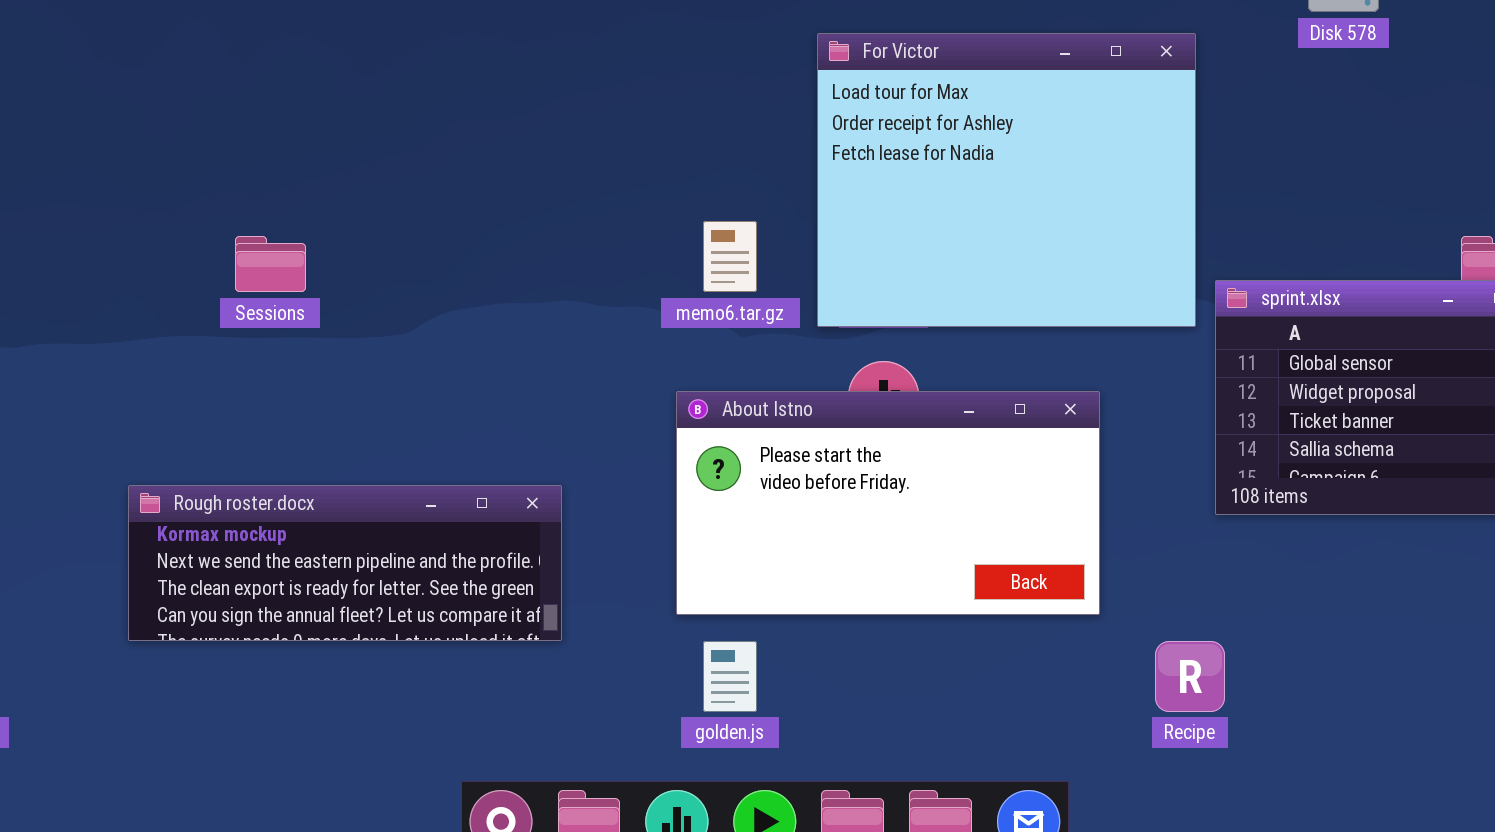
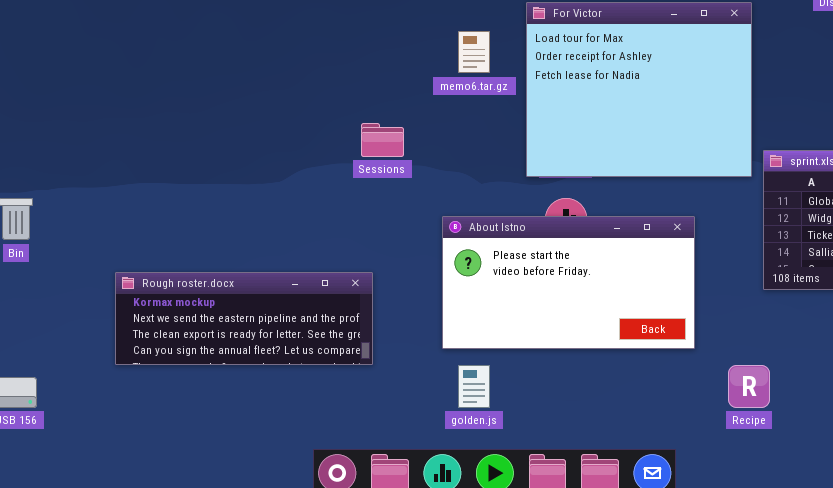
memo6.tar.gz: [703,221,757,292] -> [458,31,490,73], moved
Sessions: [235,236,306,292] -> [361,123,404,157], moved

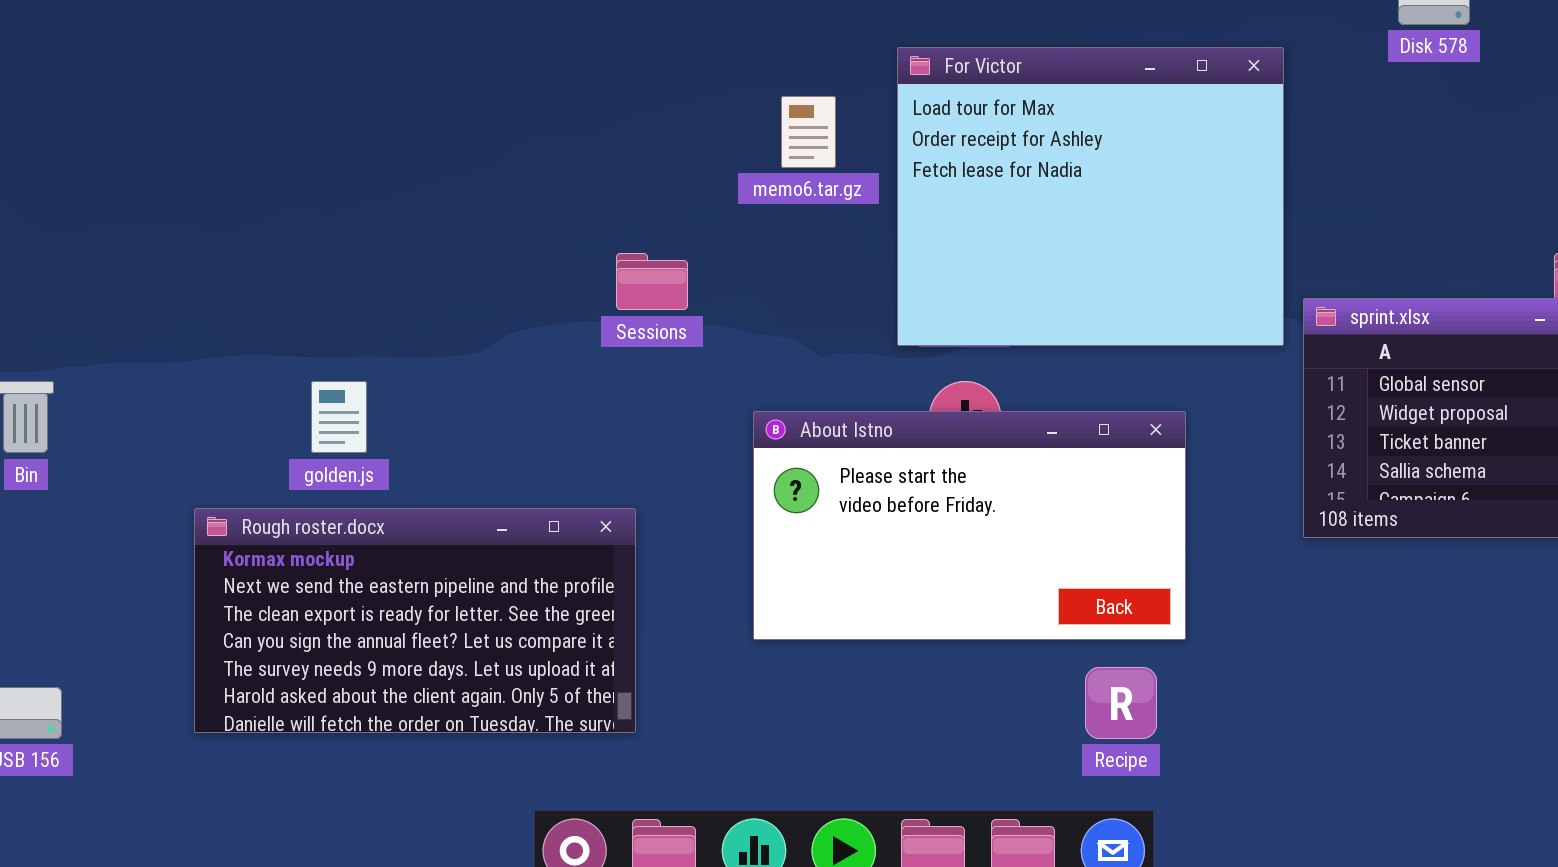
Rough roster.docx: [115,272,373,365] -> [194,508,636,733], resized
golden.js: [458,365,490,408] -> [311,381,367,453], moved
Recipe: [728,365,770,408] -> [1085,667,1157,739], moved

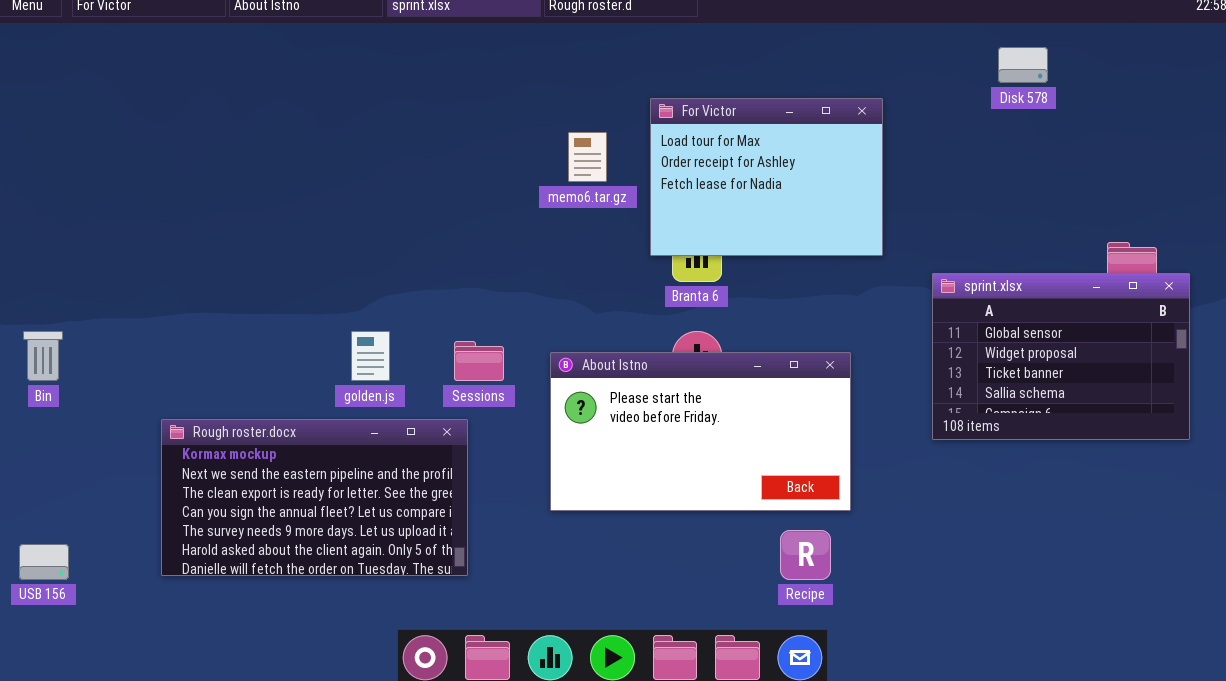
For Victor: [897,47,1284,346] -> [650,98,883,256], resized
Sessions: [616,253,688,310] -> [454,341,504,381], moved
golden.js: [311,381,367,453] -> [351,331,390,381], moved

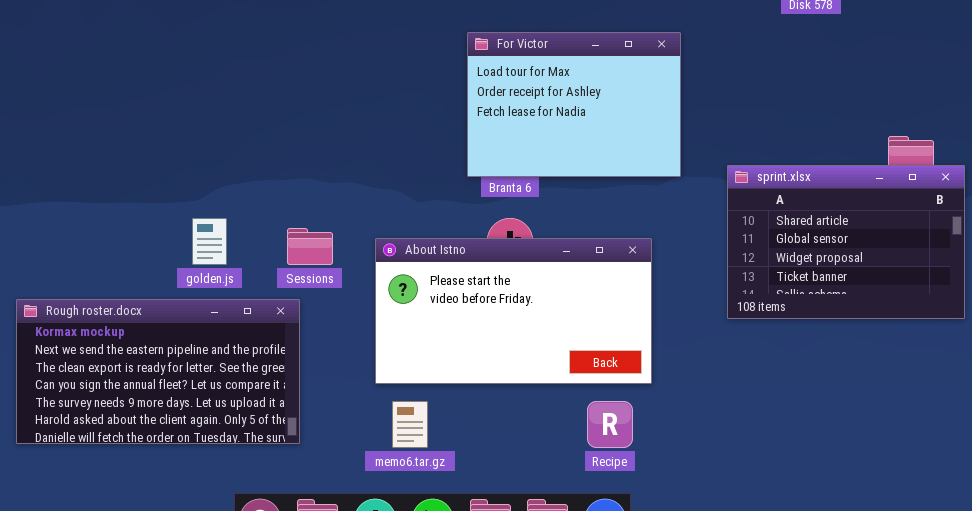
For Victor: [650,98,883,256] -> [467,32,681,177], moved
memo6.tar.gz: [568,132,607,182] -> [392,401,428,448], moved
sprint.xlsx: [932,273,1190,440] -> [727,165,965,319], scrolled up 1 row

